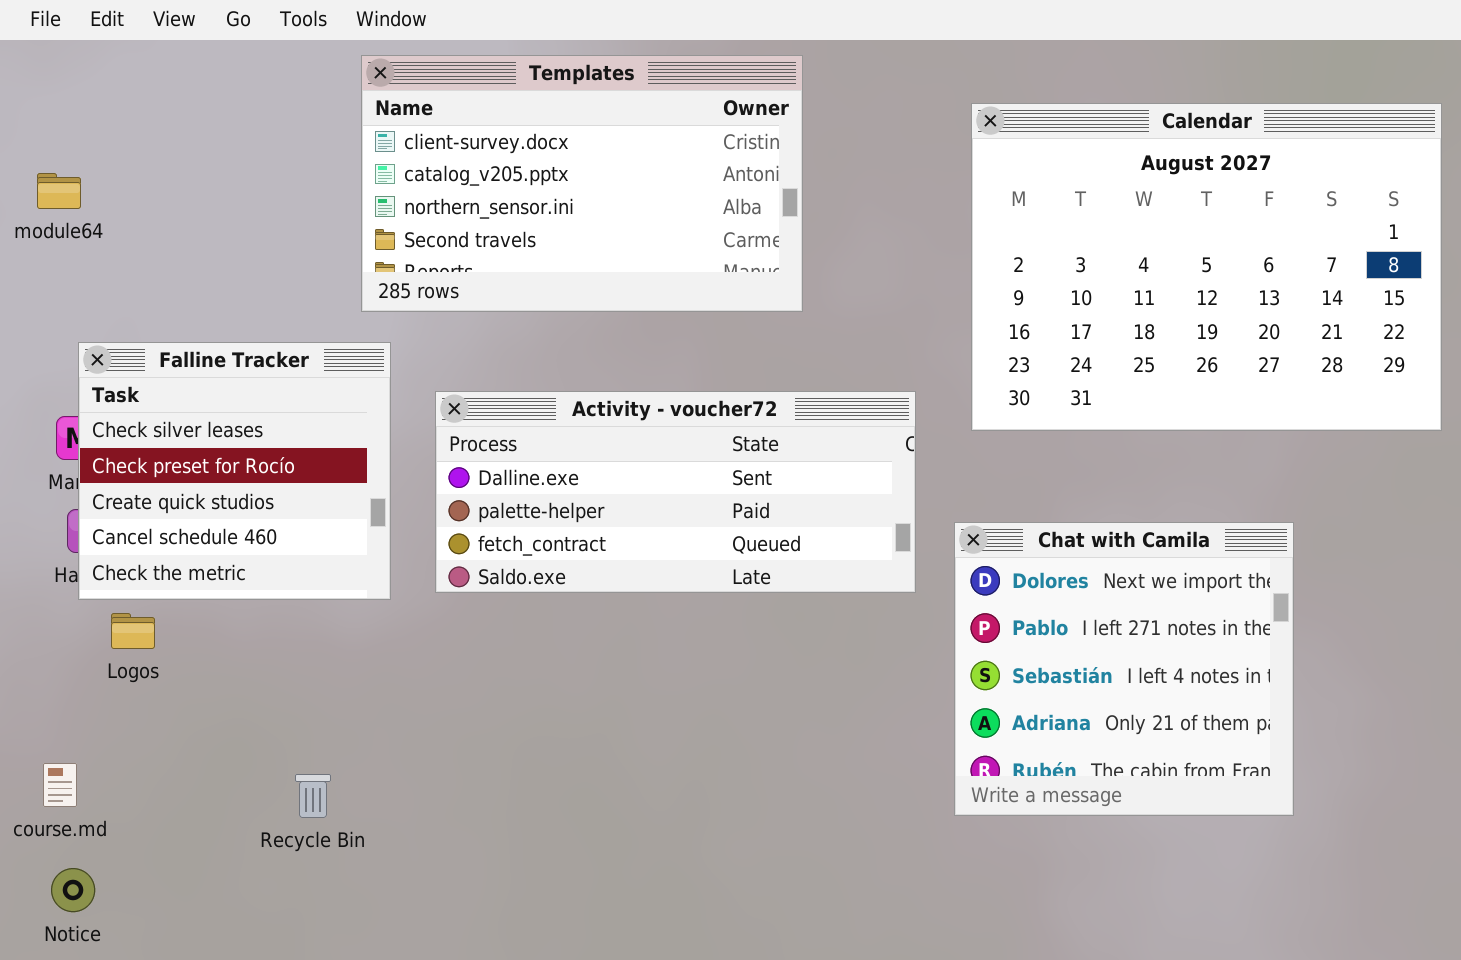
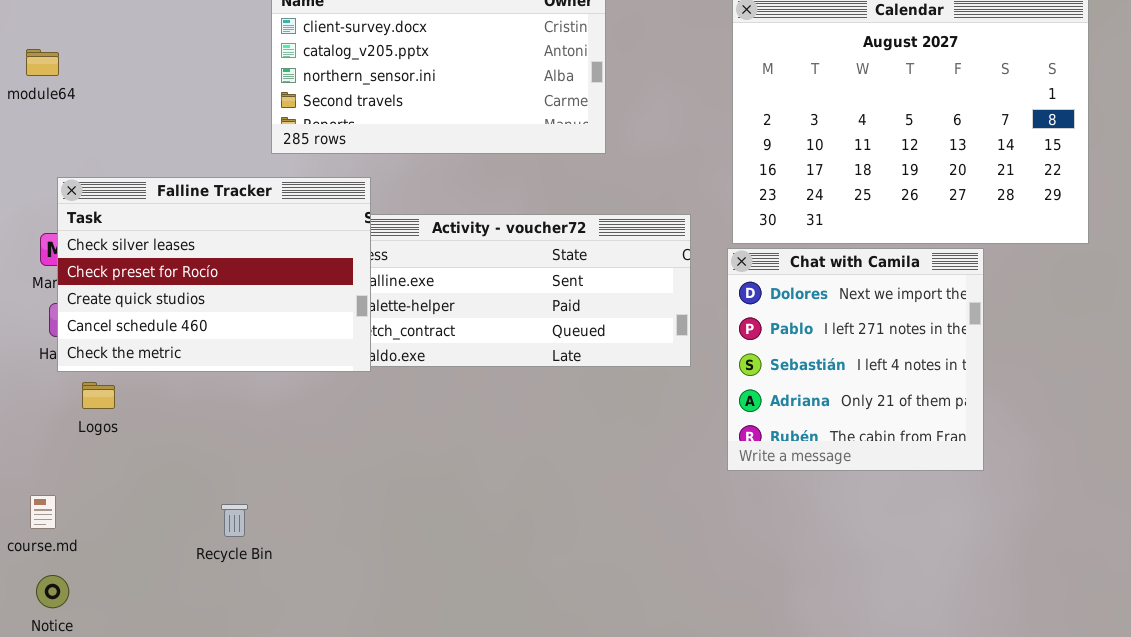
Falline Tracker: [78,342,391,600] -> [57,177,371,372], resized
Chat with Camila: [954,522,1294,816] -> [727,248,984,471], moved

